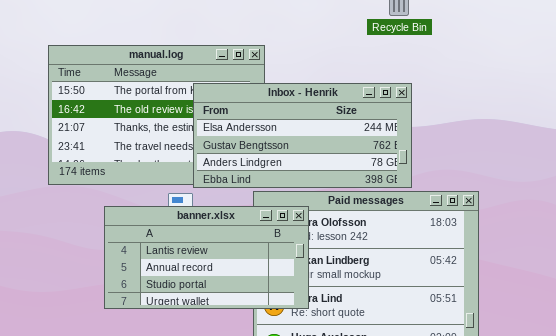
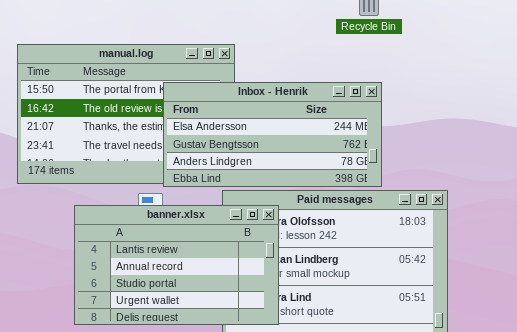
banner.xlsx: [104,206,309,309] -> [74,205,279,325], resized

